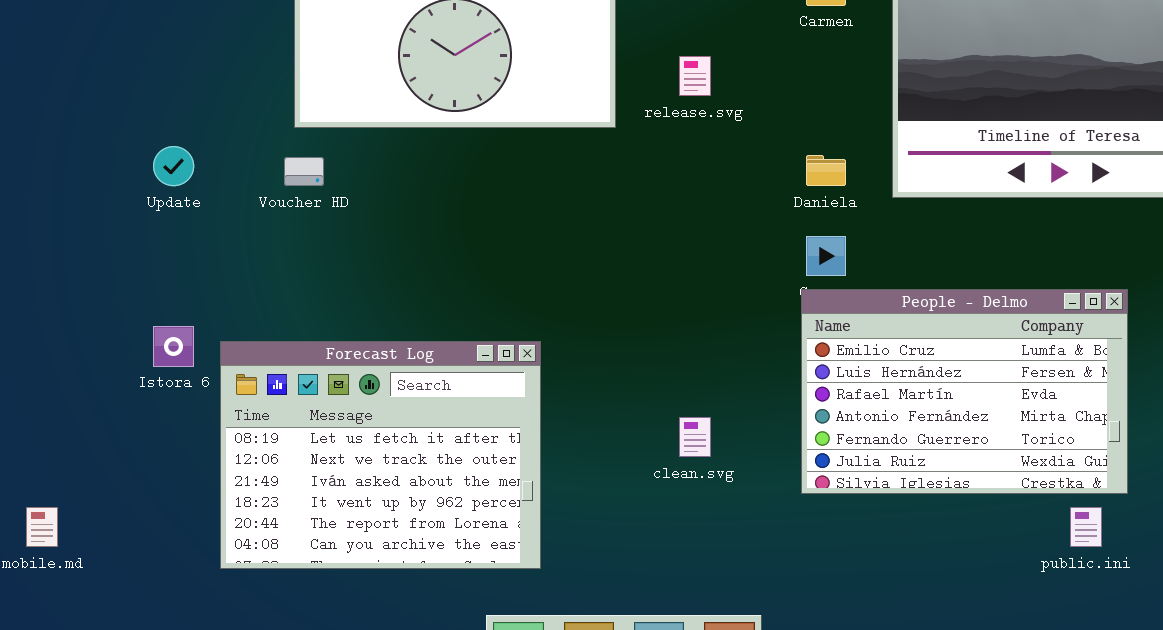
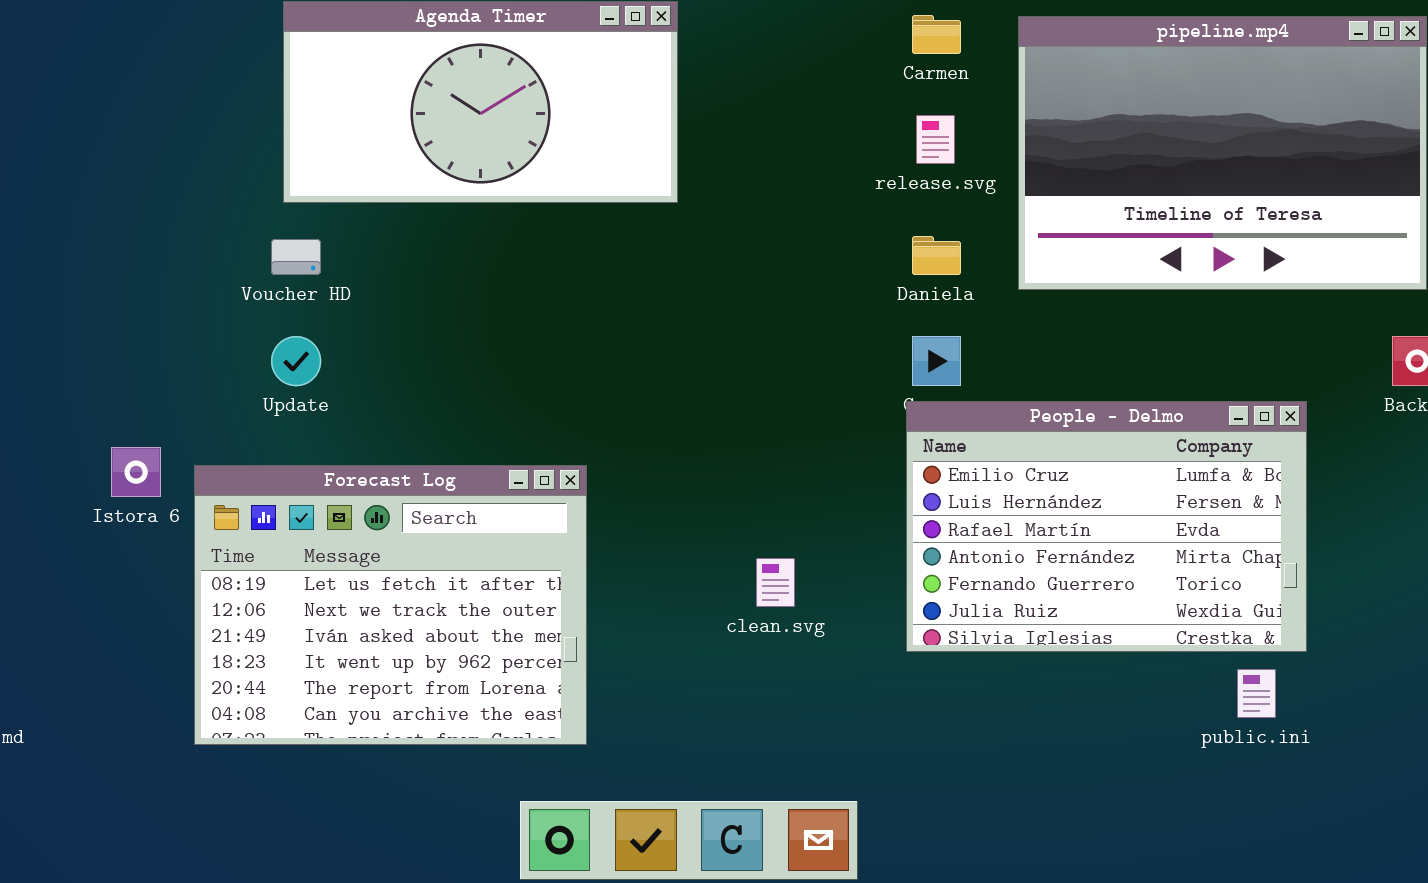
release.svg: [679,56,711,96] -> [916,115,955,164], moved
Update: [153,146,194,186] -> [271,336,321,386], moved

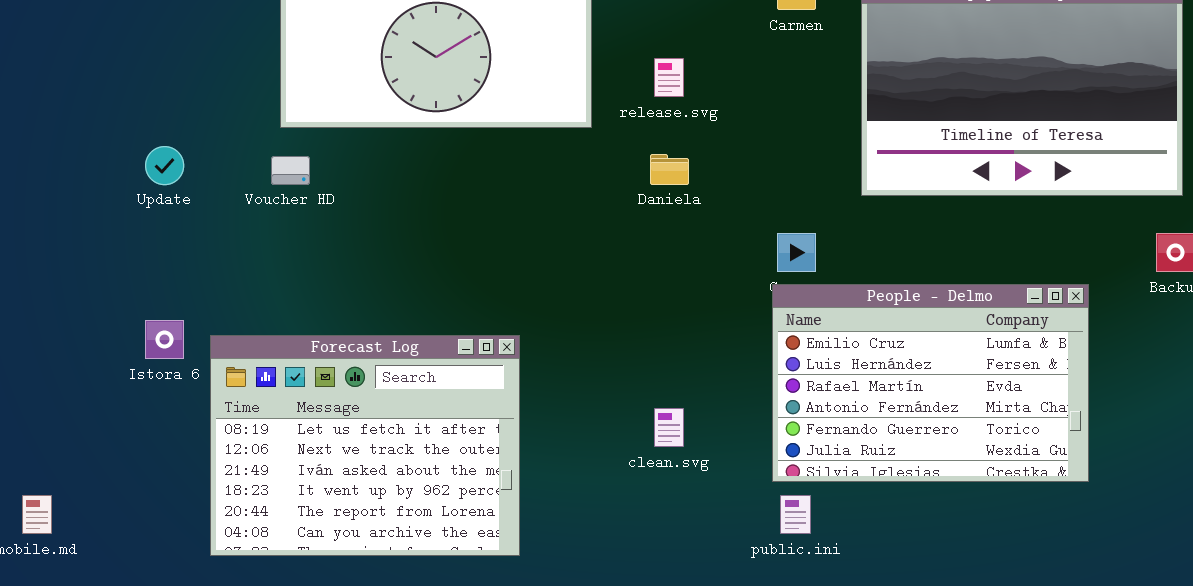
release.svg: [916,115,955,164] -> [654,58,684,97], moved
Daniela: [912,236,961,275] -> [650,154,689,185], moved
Update: [271,336,321,386] -> [145,146,184,185], moved
public.ini: [1237,669,1276,718] -> [780,495,811,534], moved

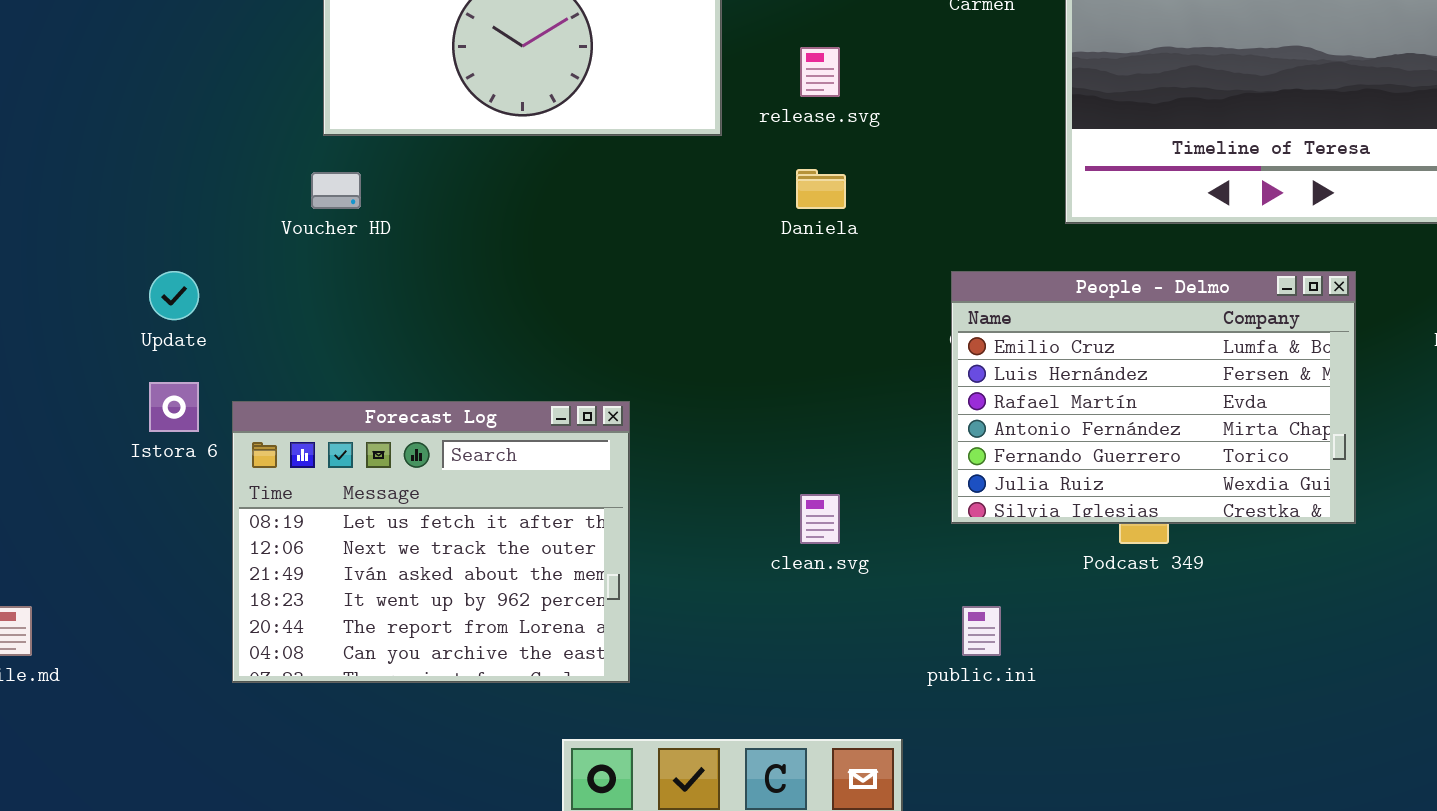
Update: [145,146,184,185] -> [149,271,199,320], moved
People - Delmo: [772,284,1089,482] -> [951,271,1356,524], moved

